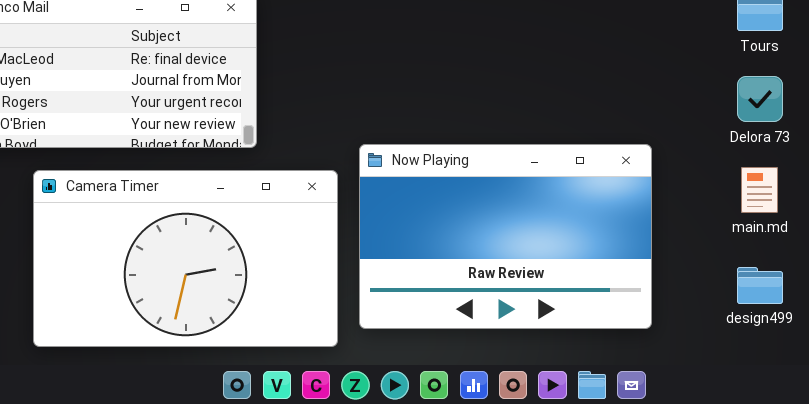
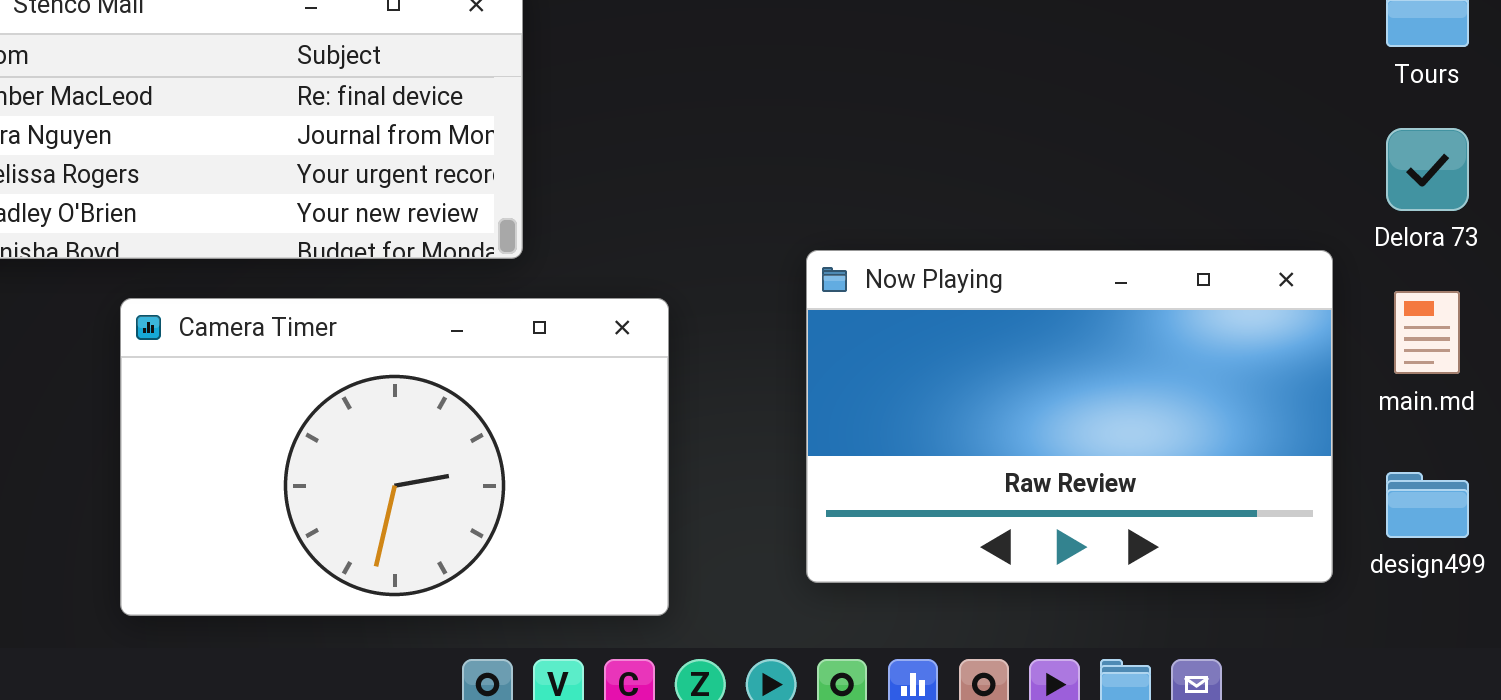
Now Playing: [359,144,652,329] -> [806,250,1333,583], moved

